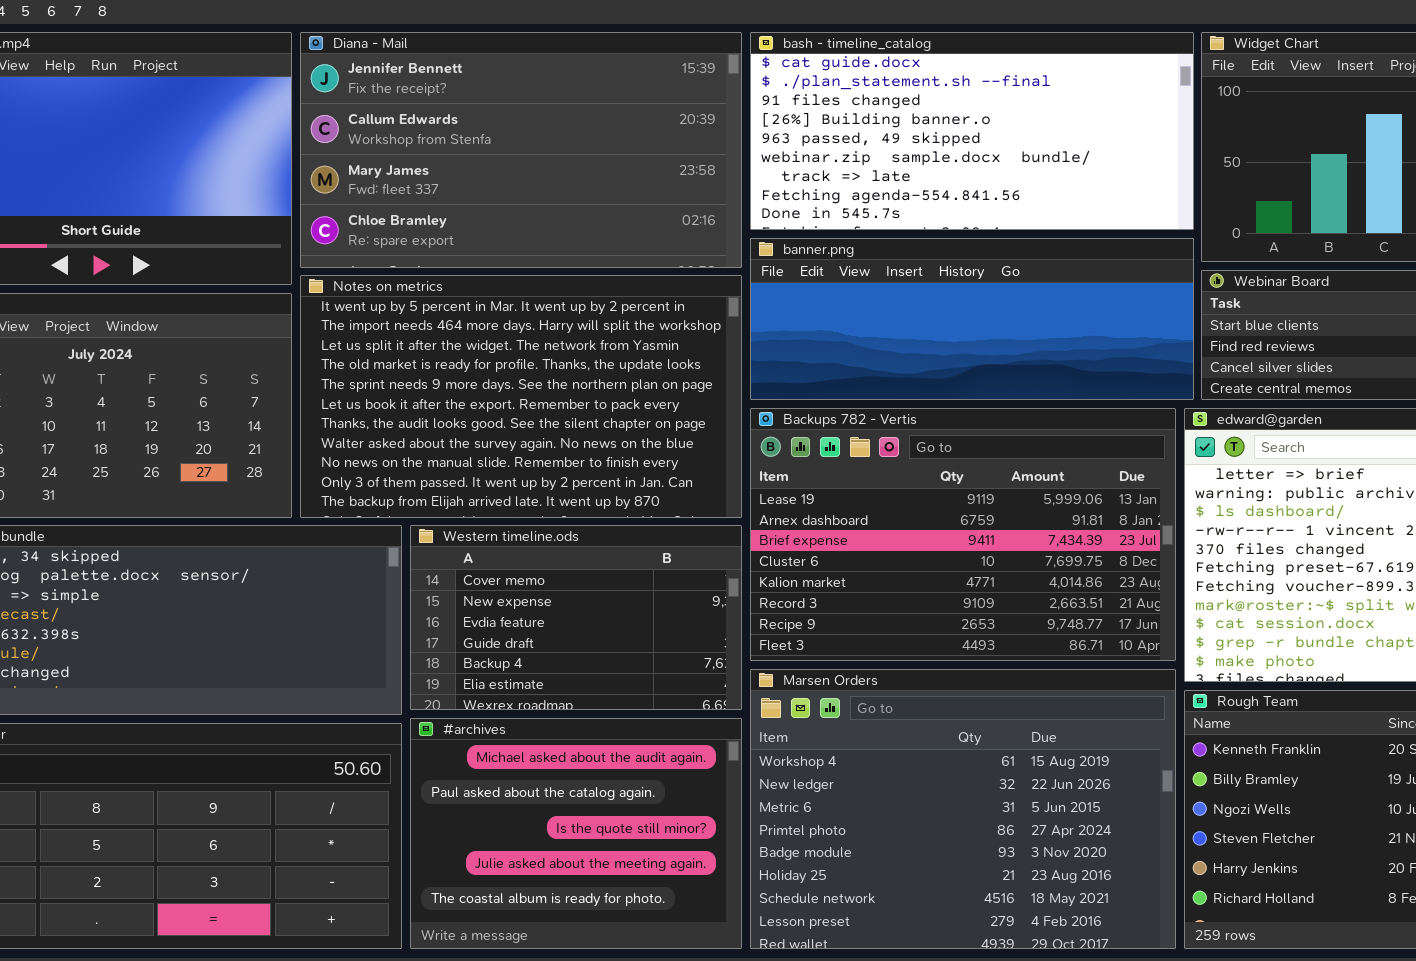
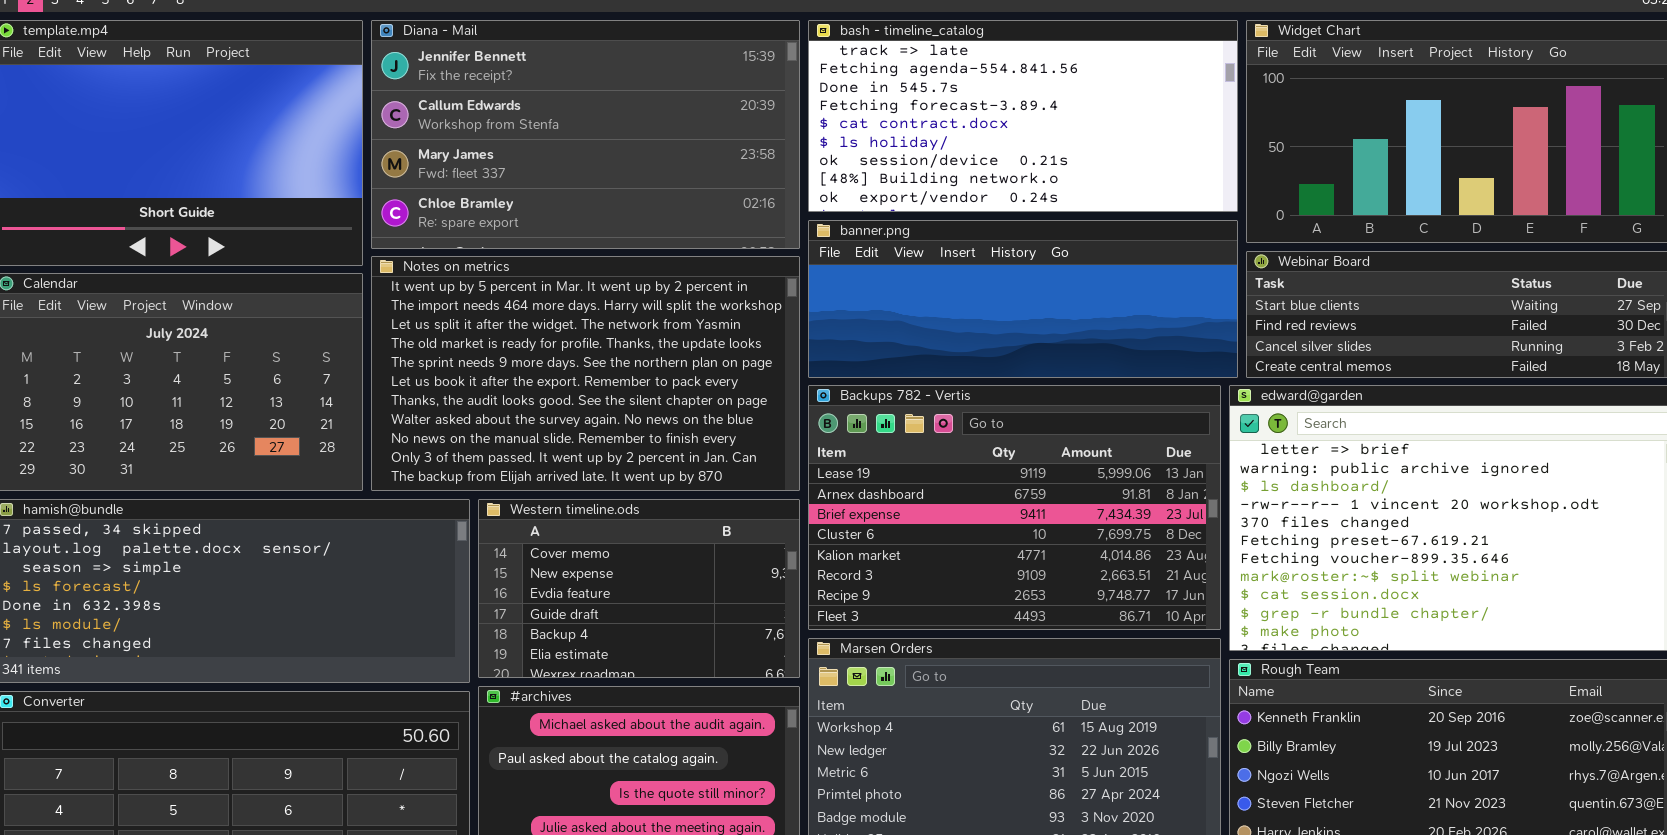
bash - timeline_catalog: [750,32,1194,230] -> [808,20,1238,212], scrolled down 6 rows

